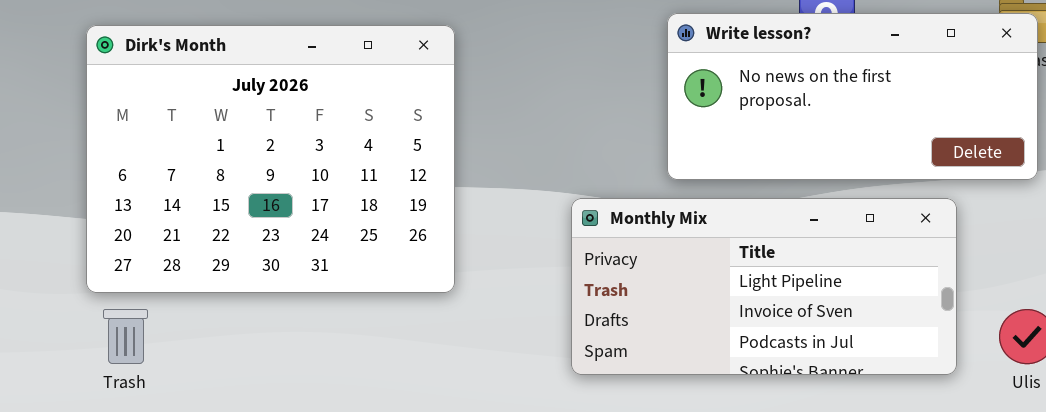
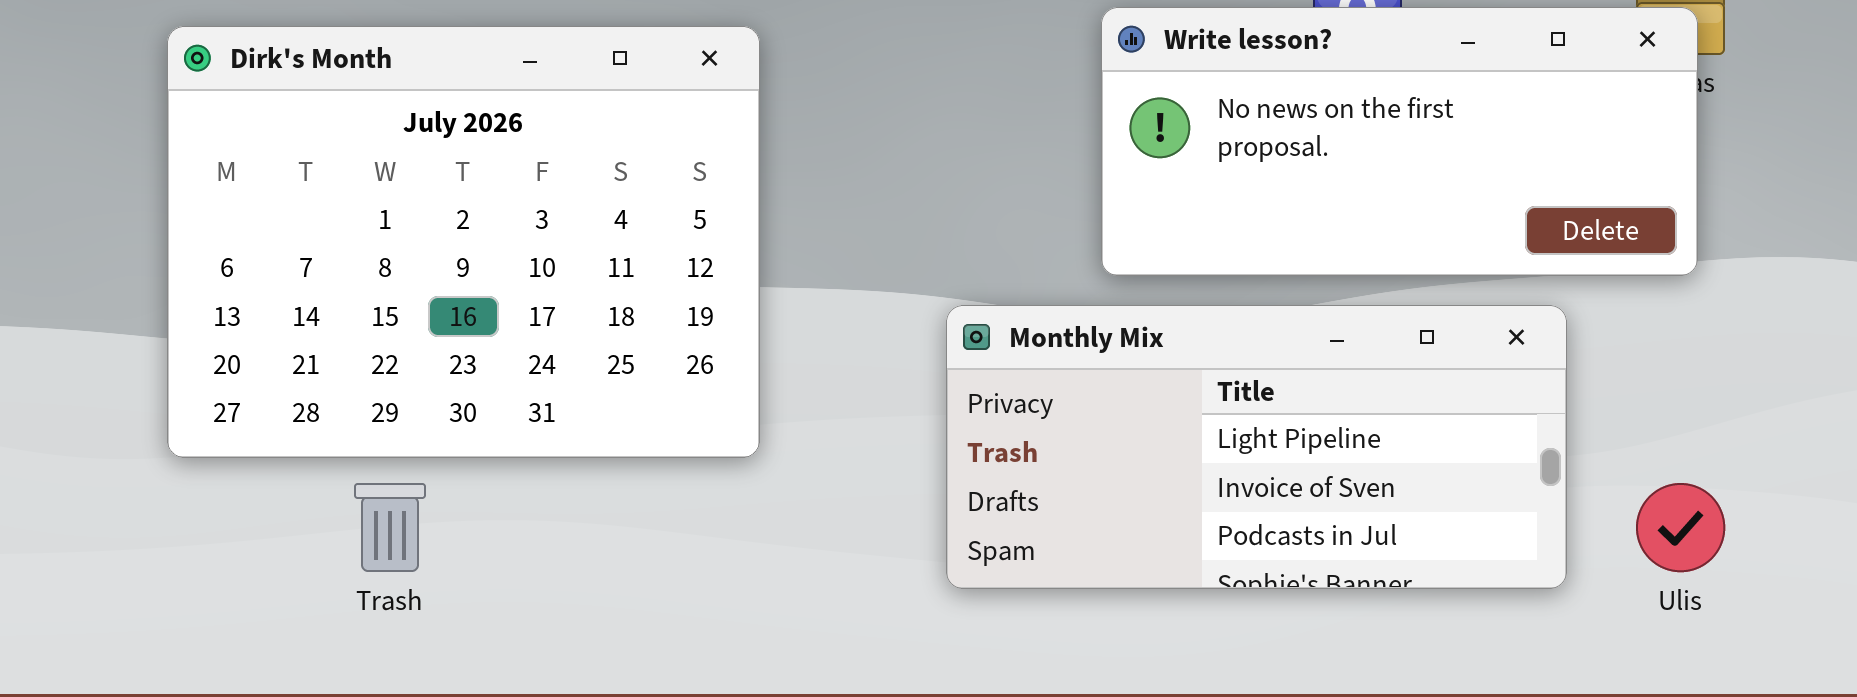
Trash: [103,309,148,364] -> [354,483,426,572], moved

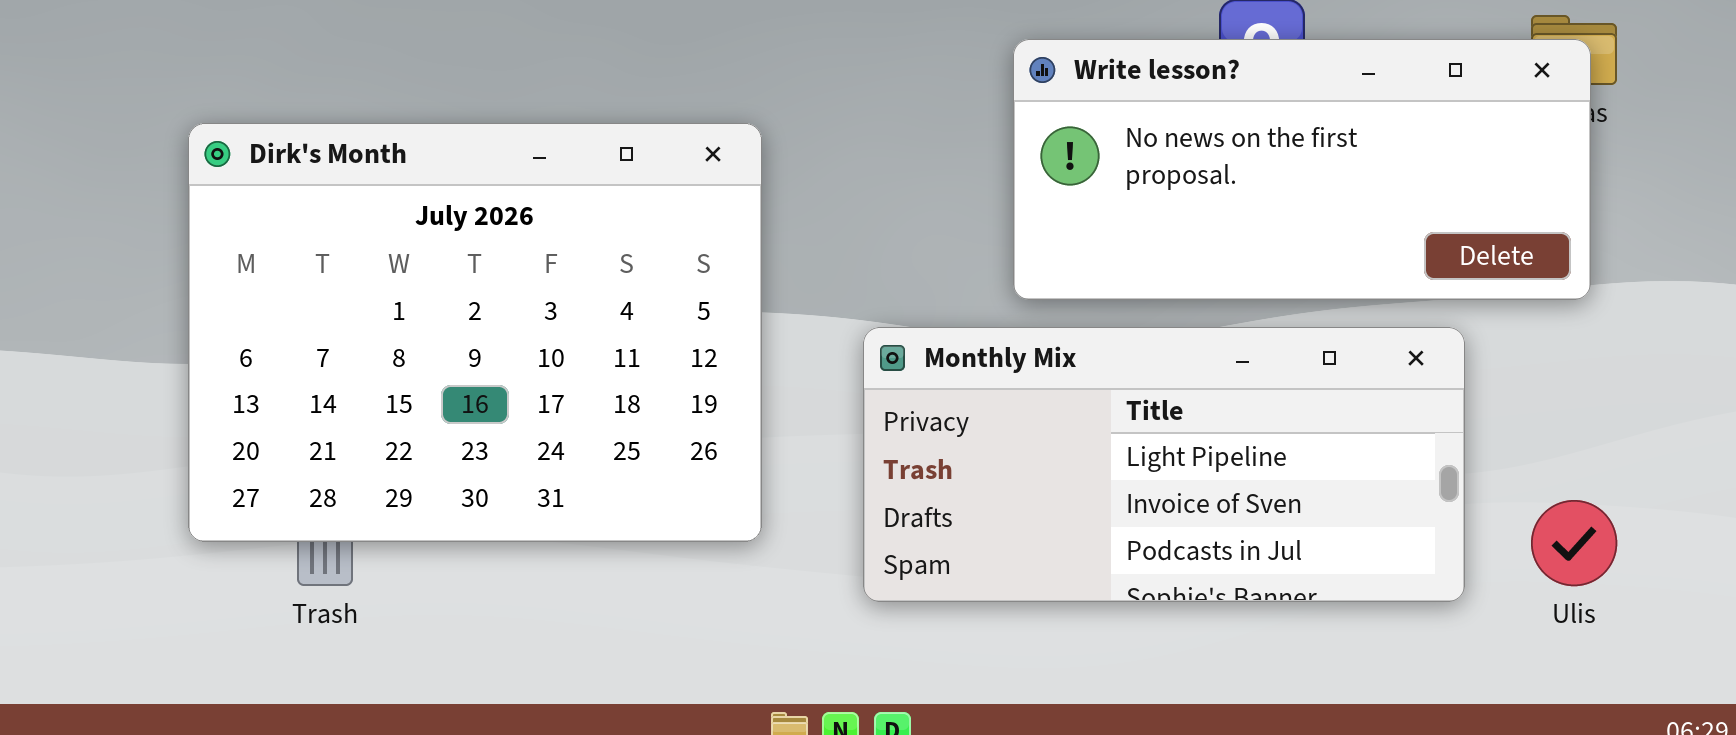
Dirk's Month: [167,26,760,458] -> [188,123,762,542], moved

